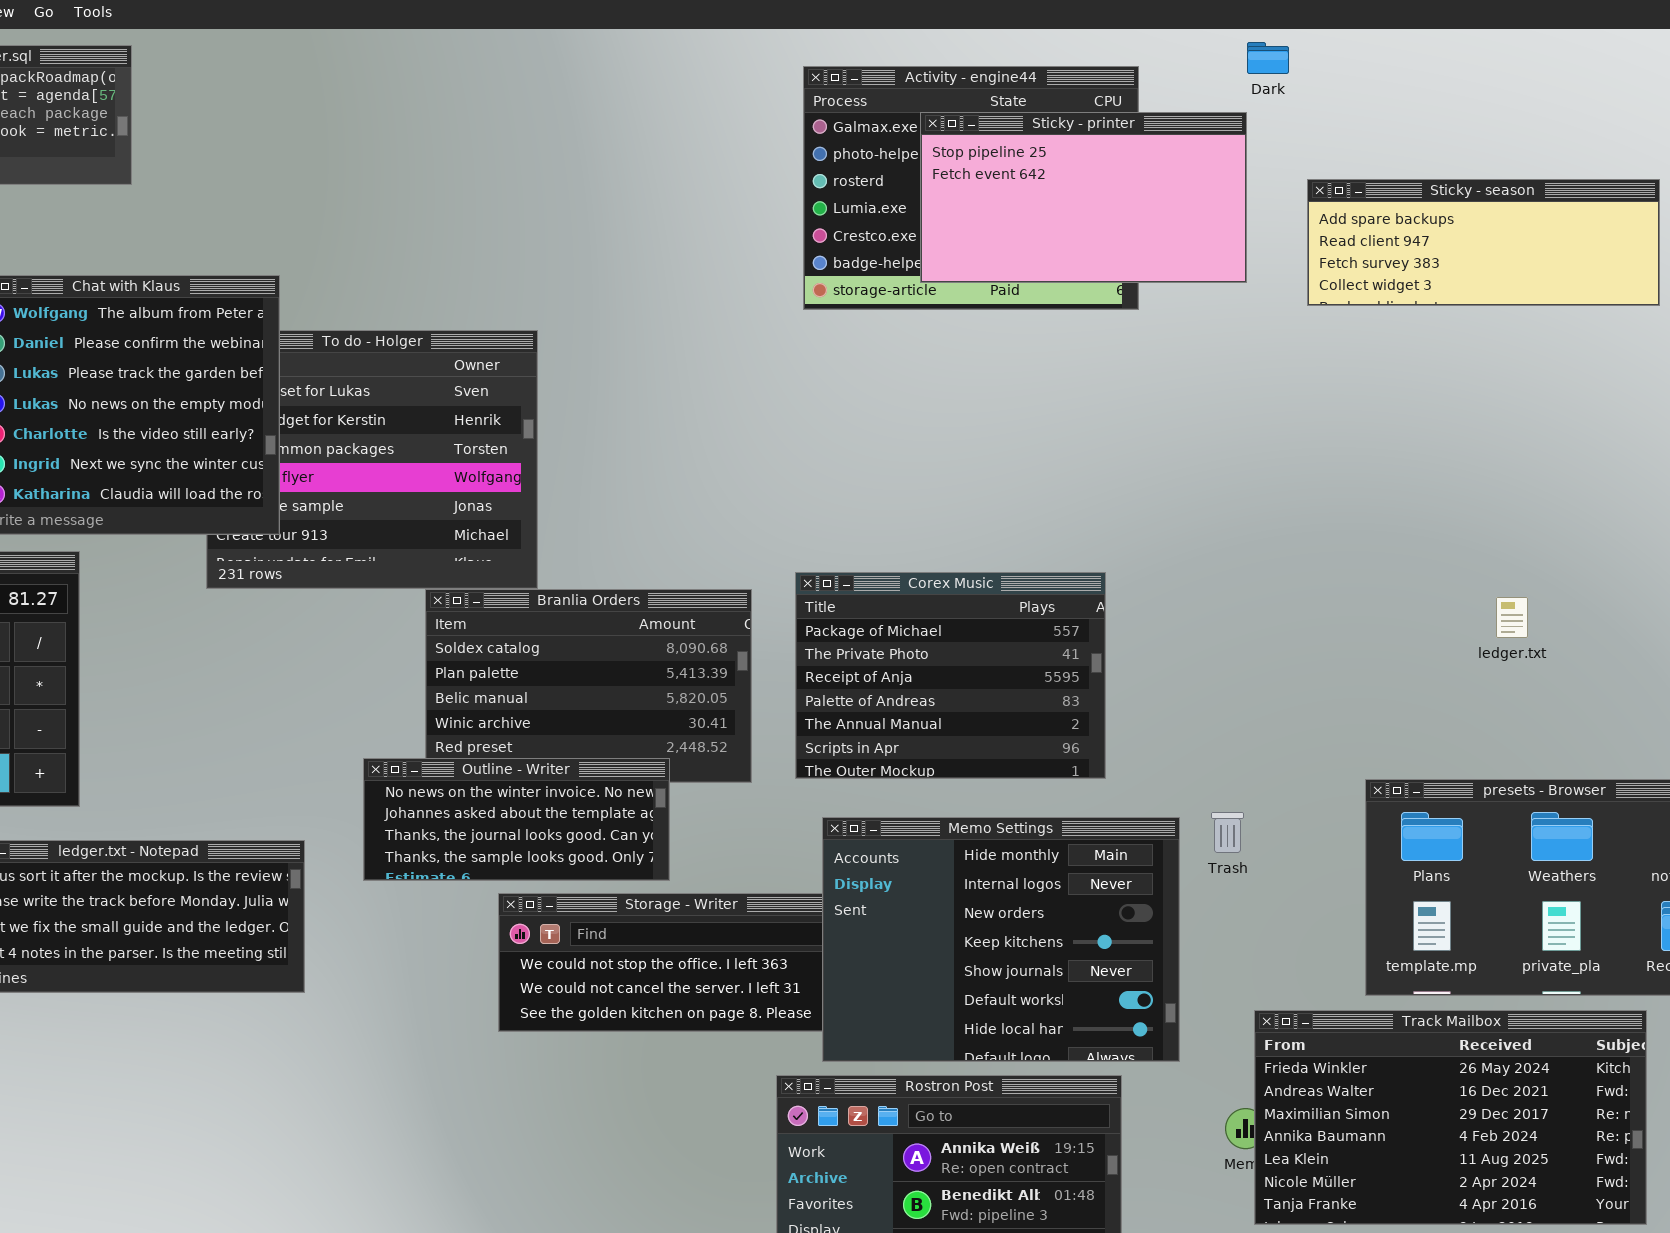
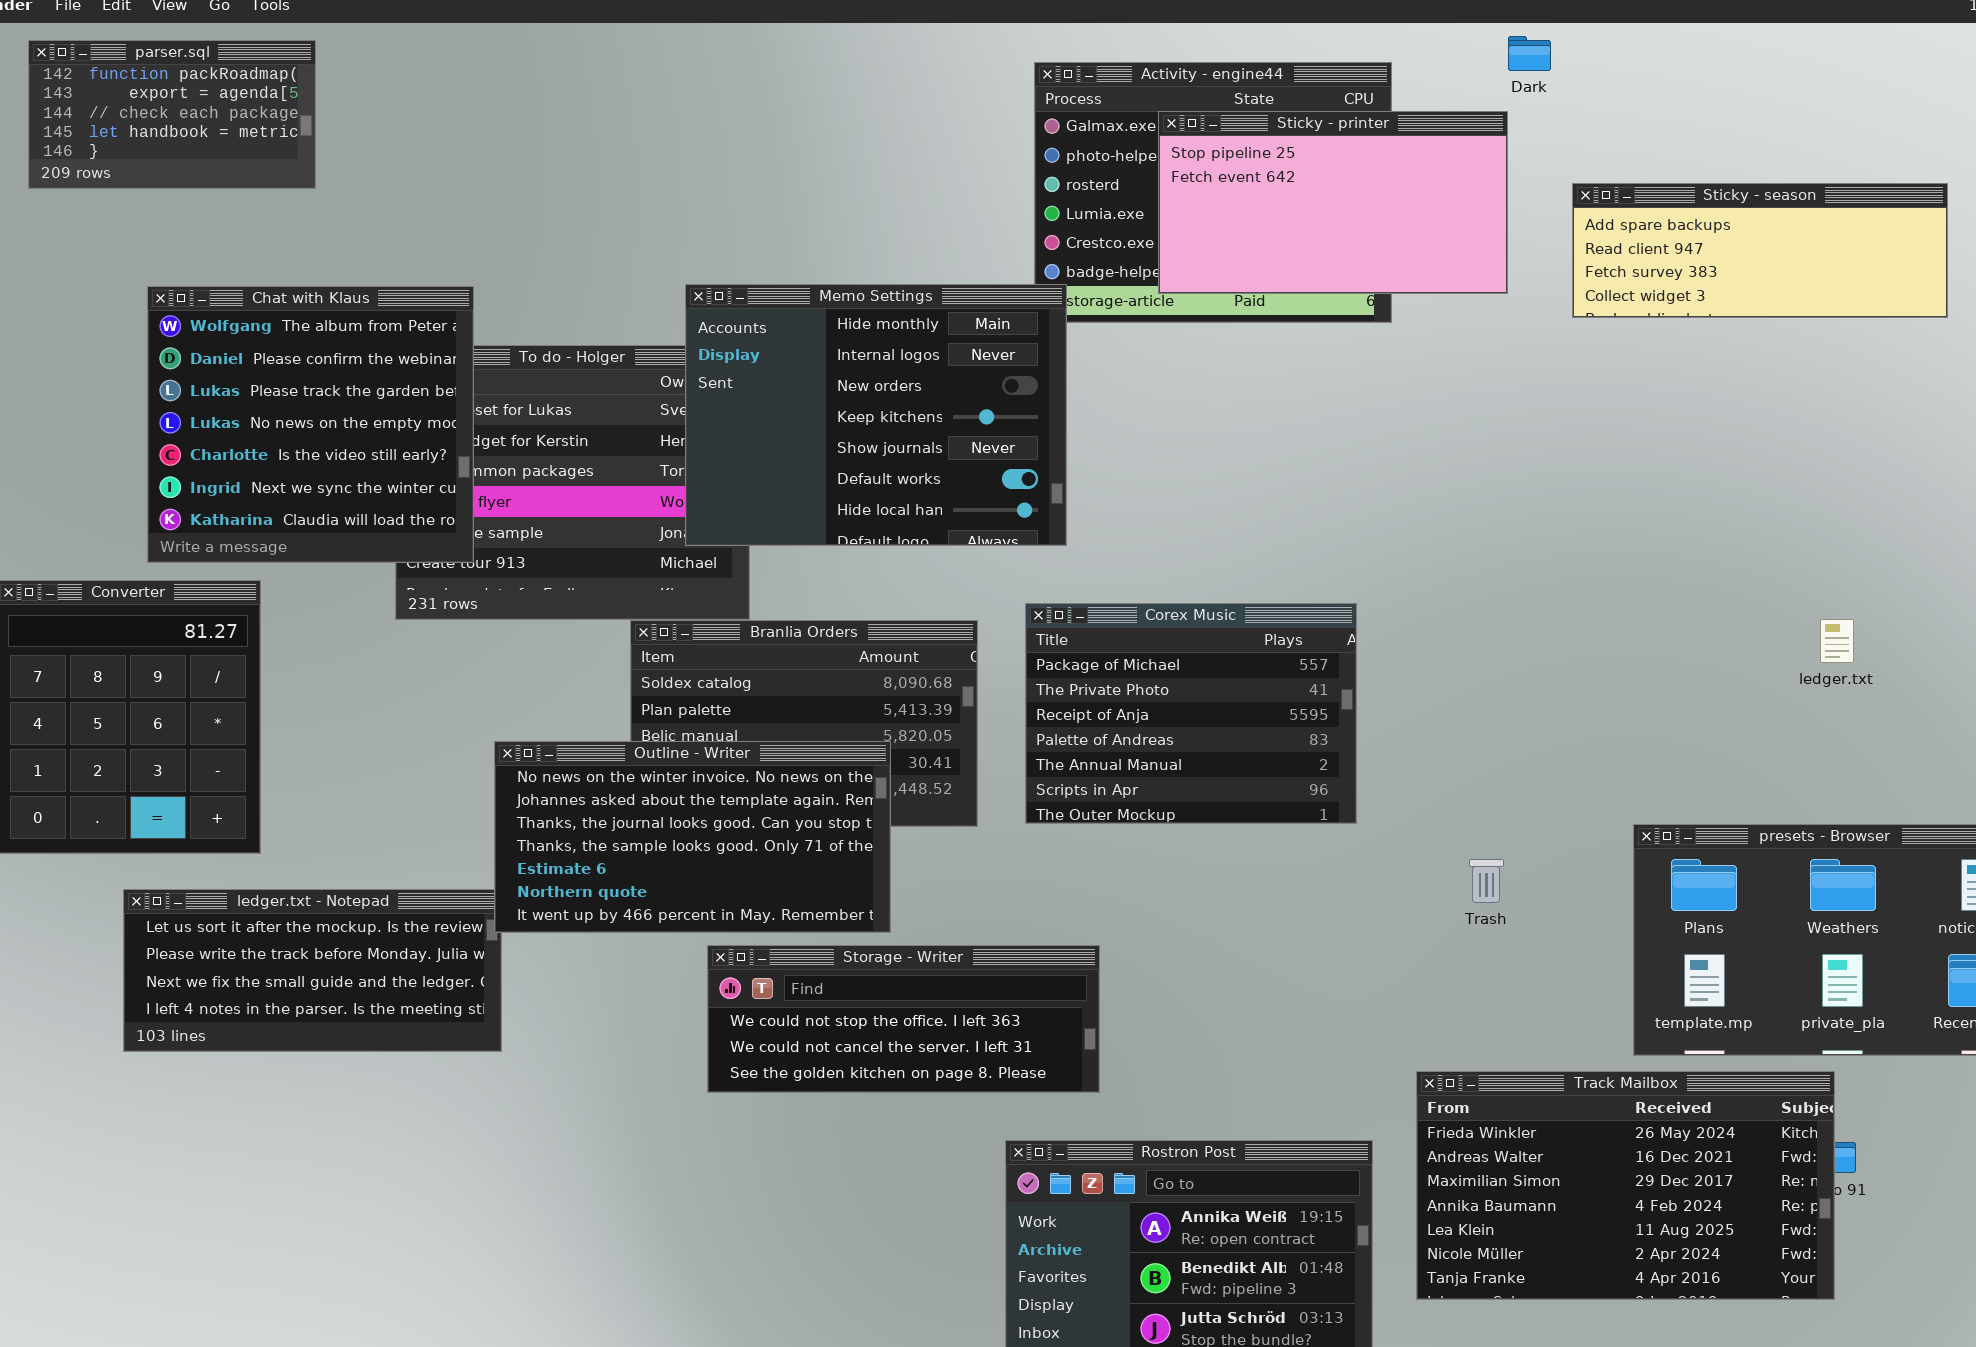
ledger.txt: [1496,597,1528,638] -> [1820,619,1854,663], moved
Outline - Writer: [363,758,670,881] -> [494,741,891,933], resized
Memo Settings: [822,817,1180,1062] -> [685,284,1067,546], moved
Track Mailbox: [1254,1010,1647,1225] -> [1416,1071,1835,1300], moved

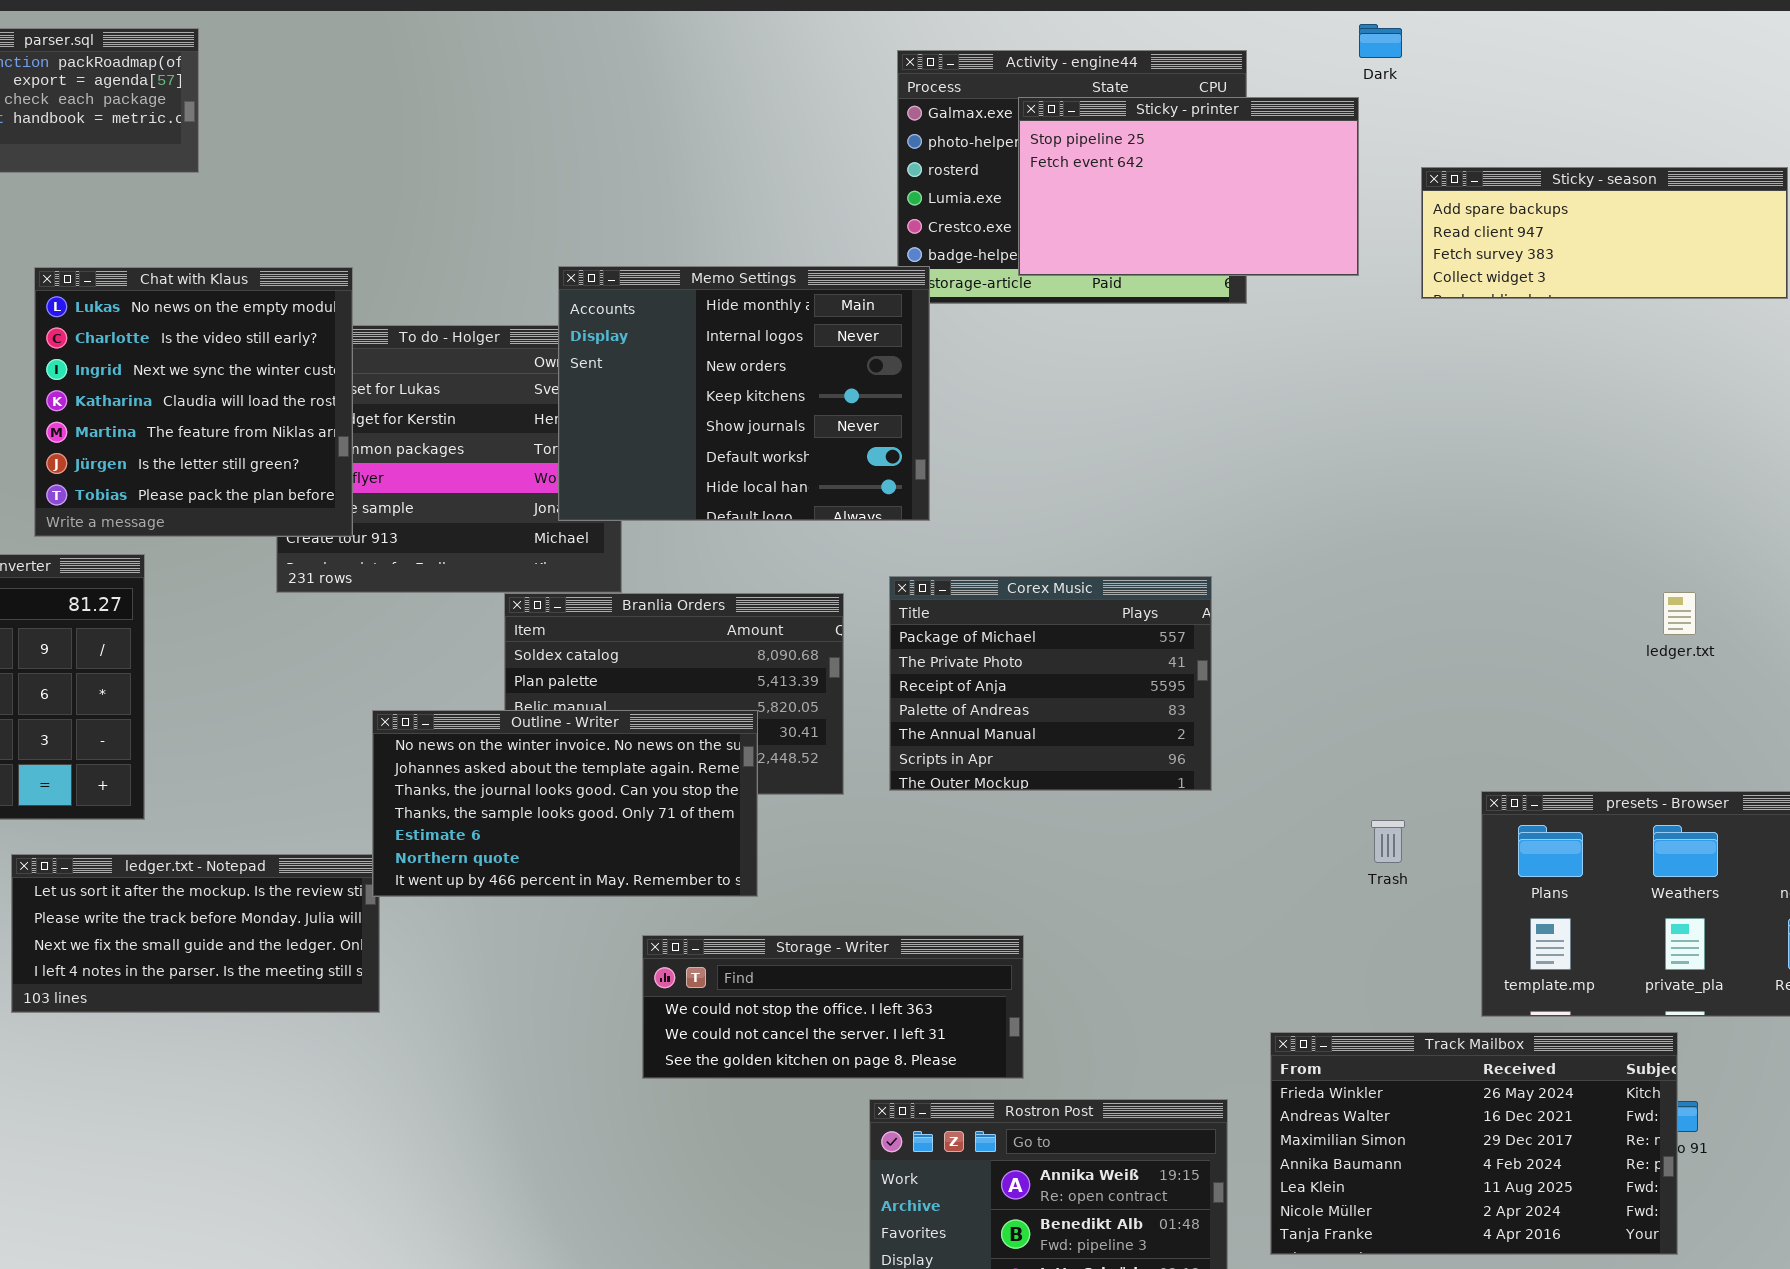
Chat with Klaus: [147,286,474,563] -> [34,267,353,537], scrolled down 3 rows
Trash: [1469,859,1504,903] -> [1371,820,1405,863], moved
Storage - Writer: [707,945,1100,1093] -> [642,935,1024,1079], moved

